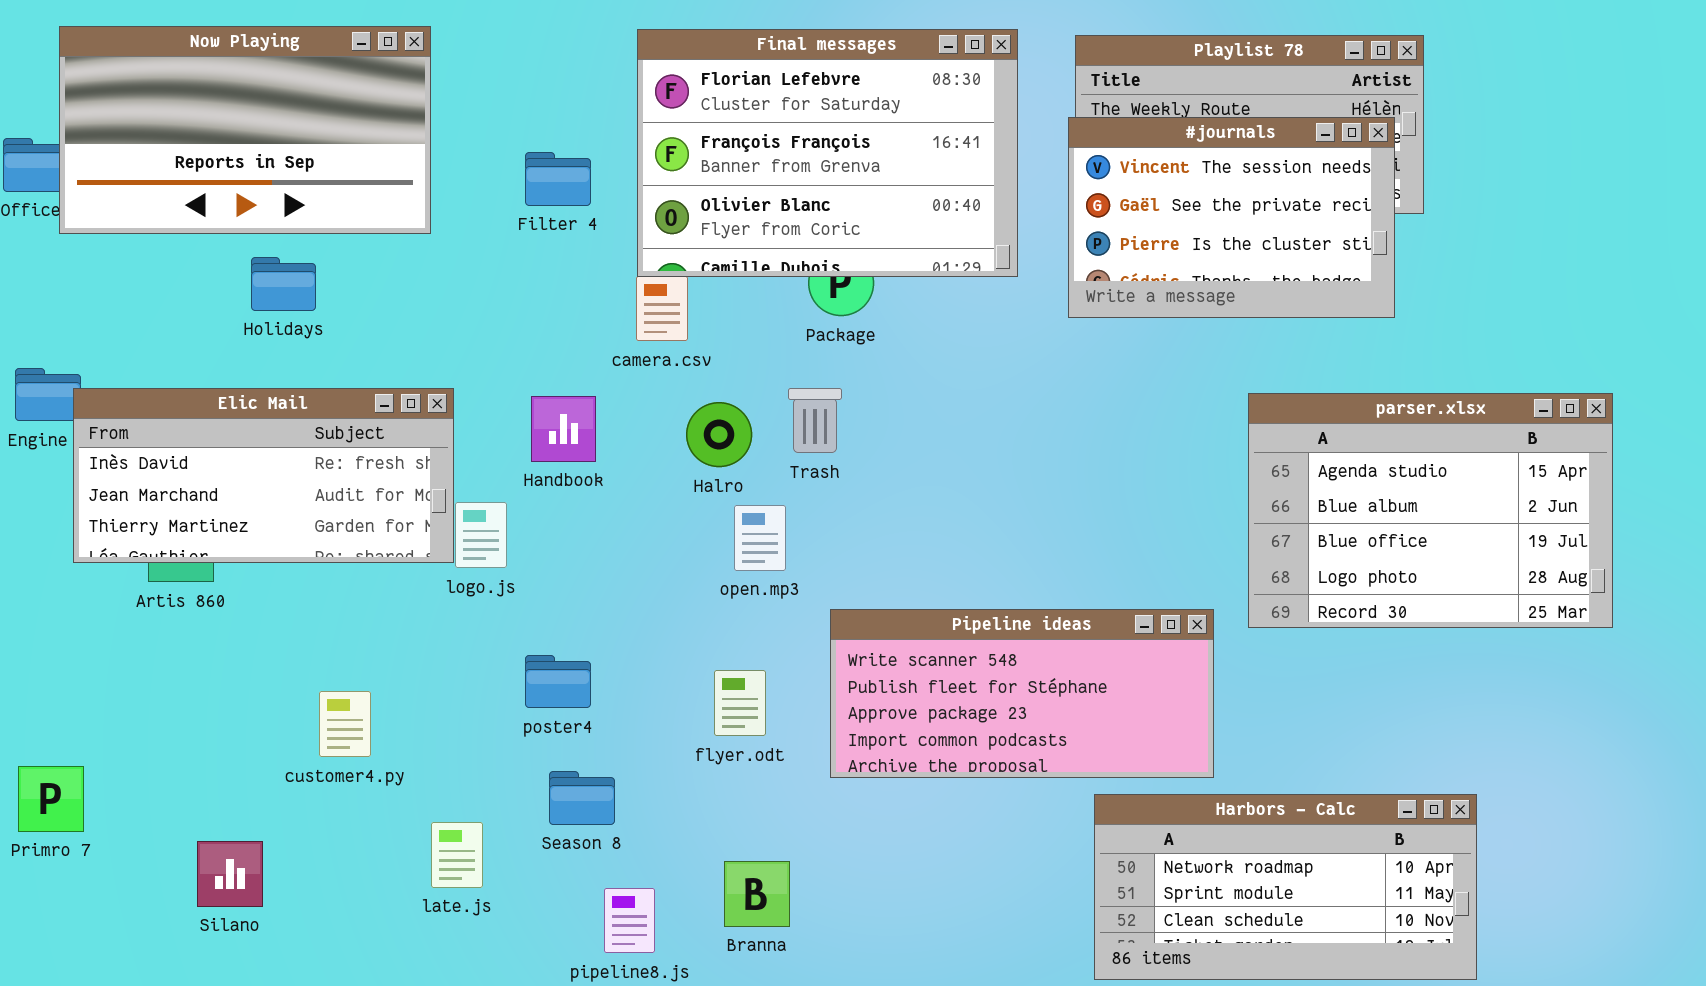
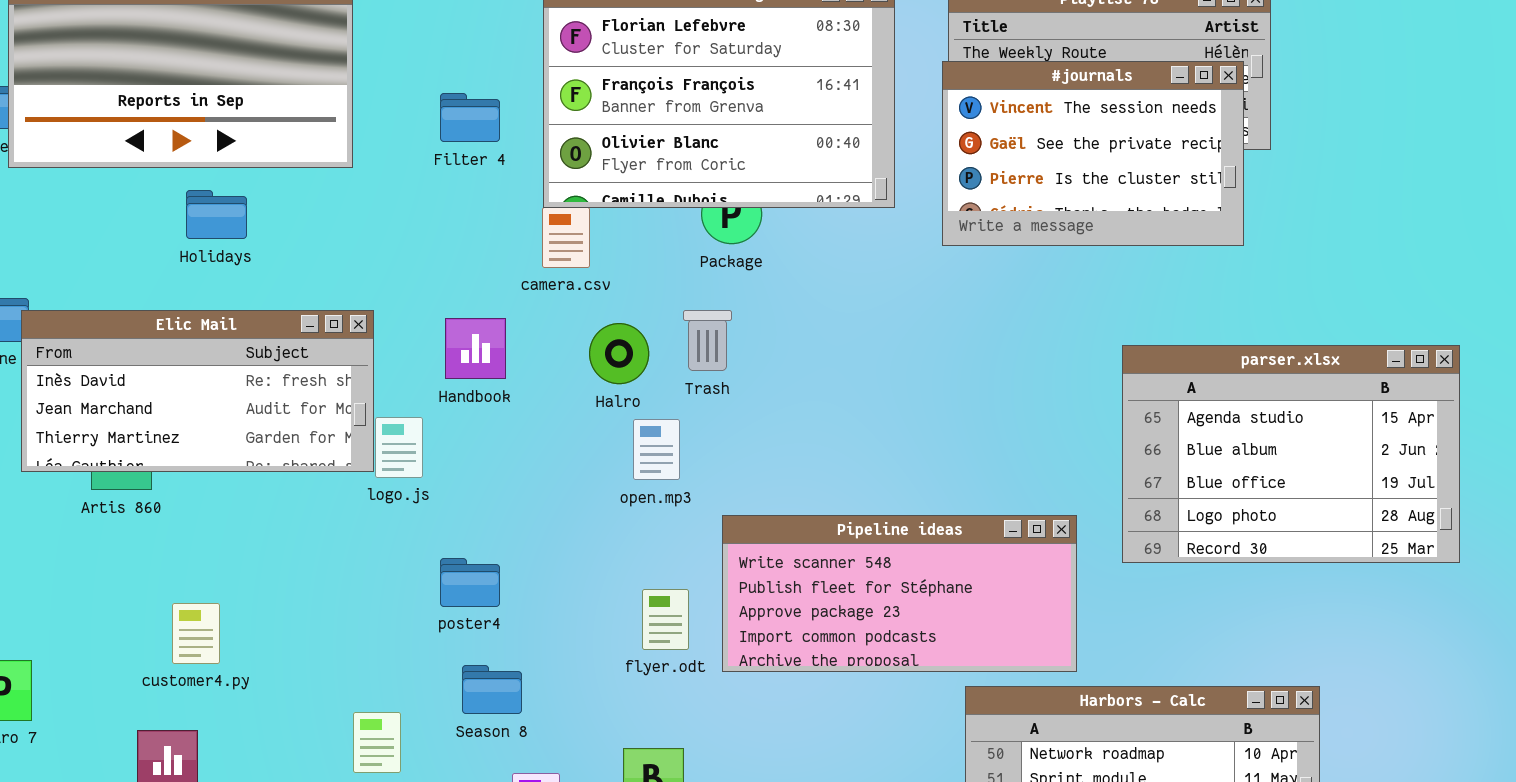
parser.xlsx: [1248,393,1613,628] -> [1122,345,1460,563], moved
flyer.odt: [714,670,766,736] -> [642,589,689,650], moved
customer4.py: [319,691,371,757] -> [172,603,220,664], moved

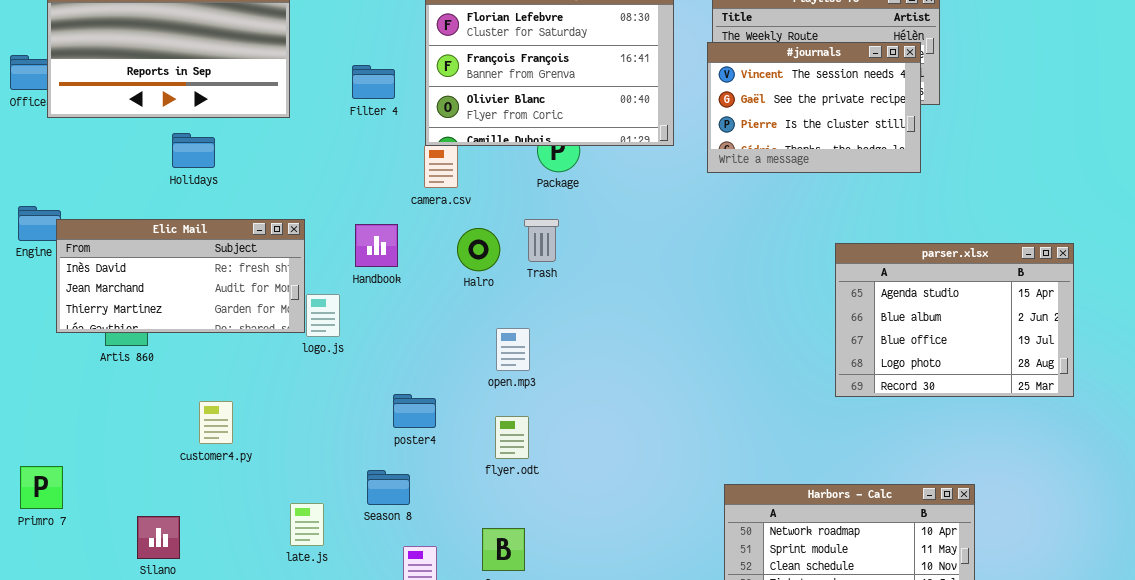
open.mp3: [633,419,680,480] -> [496,328,530,371], moved
Pipeline ideas: [722,515,1077,672] -> none, closed
poster4: [440,558,500,607] -> [393,394,436,428], moved
customer4.py: [172,603,220,664] -> [199,401,233,444], moved

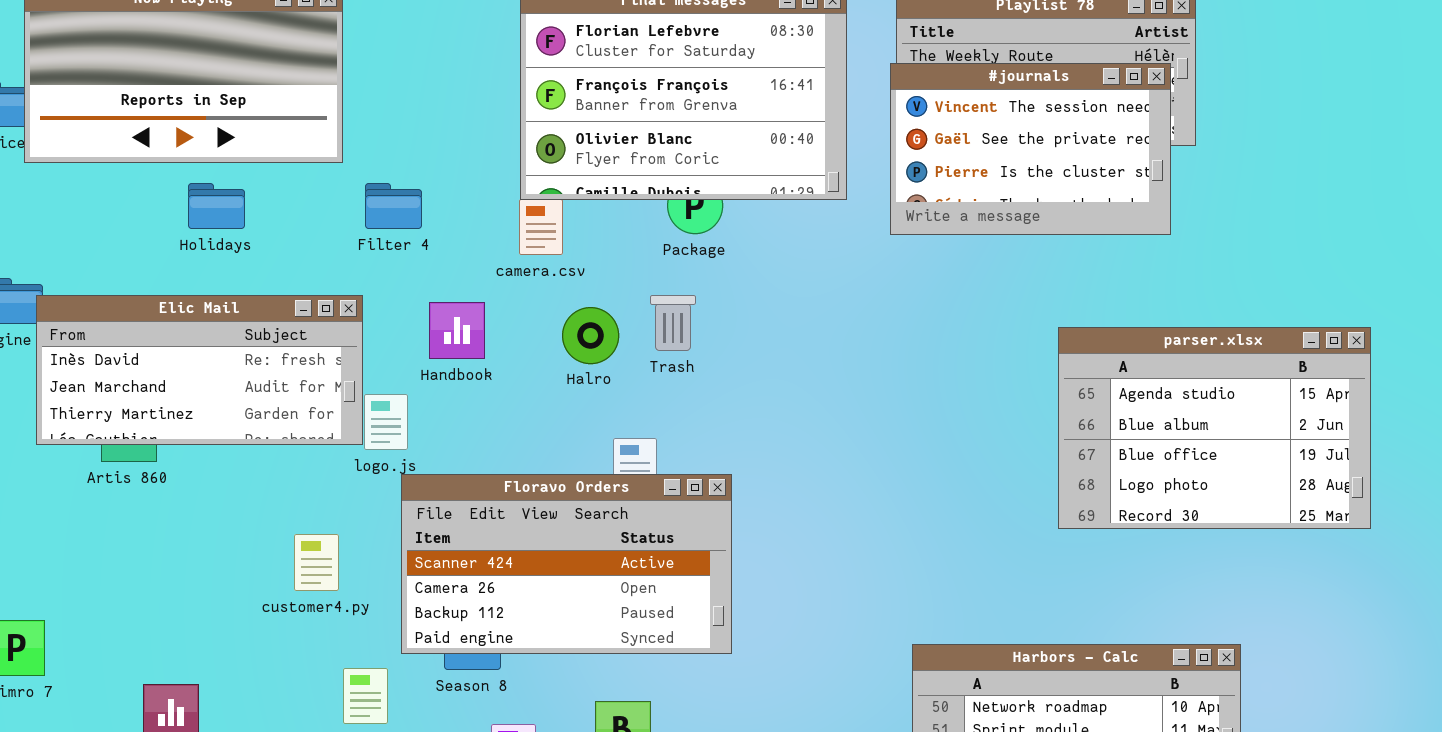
Filter 4: [352,65,395,99] -> [365,183,422,229], moved
Floravo Orders: none -> [401,474,732,654], opened
customer4.py: [199,401,233,444] -> [294,534,339,591], moved

